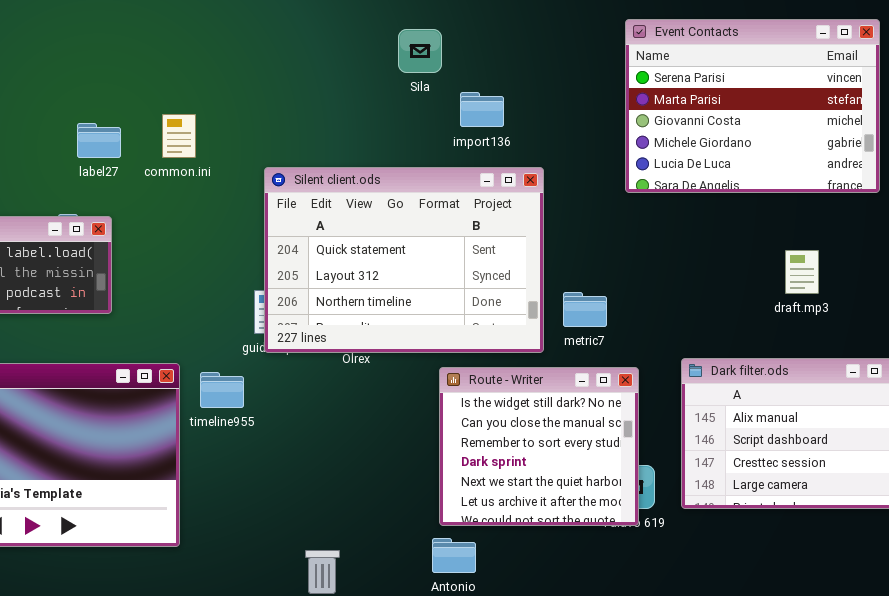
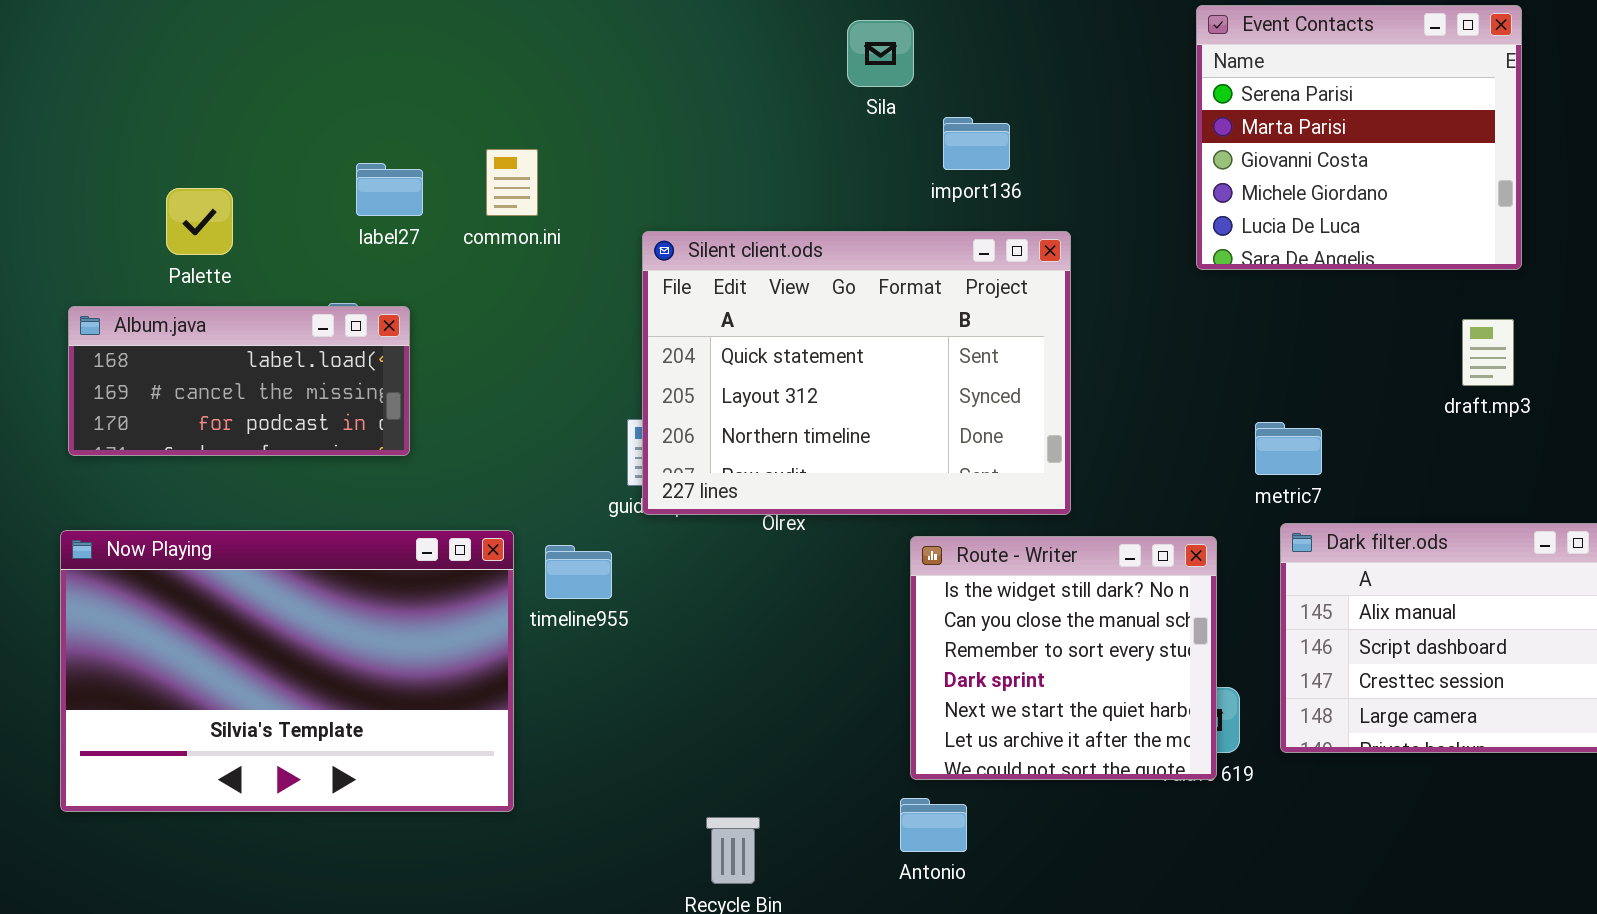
Event Contacts: [625,19,880,193] -> [1196,5,1522,270], resized
draft.mp3: [785,250,819,294] -> [1462,319,1514,386], moved
metric7: [563,292,607,327] -> [1255,422,1322,475], moved

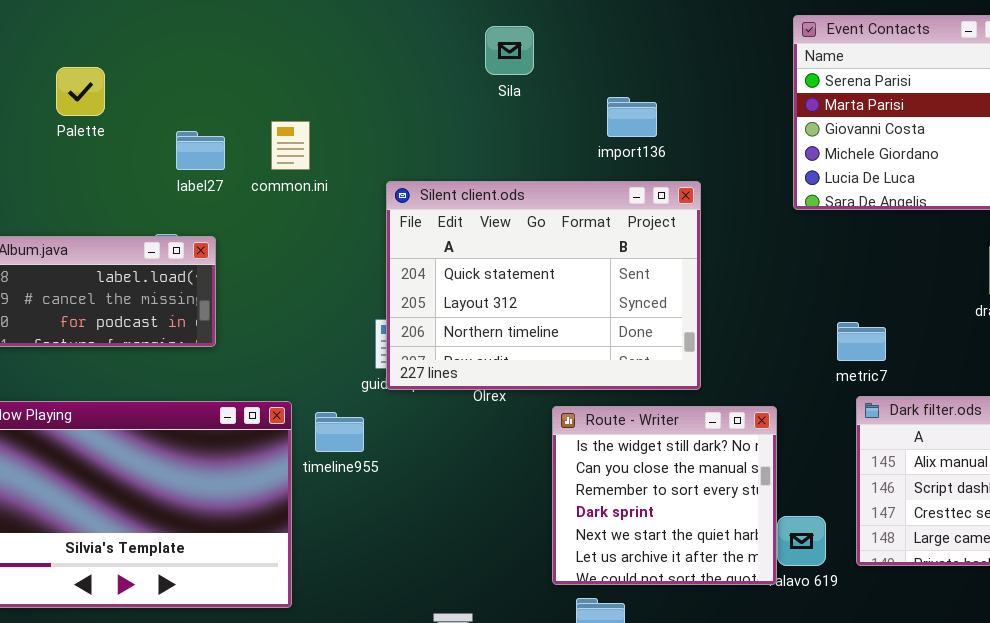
Sila: [847,20,914,87] -> [485,26,534,75], moved
Palette: [166,188,233,255] -> [56,67,105,116], moved
Route - Writer: [910,536,1217,780] -> [552,406,777,585], moved

